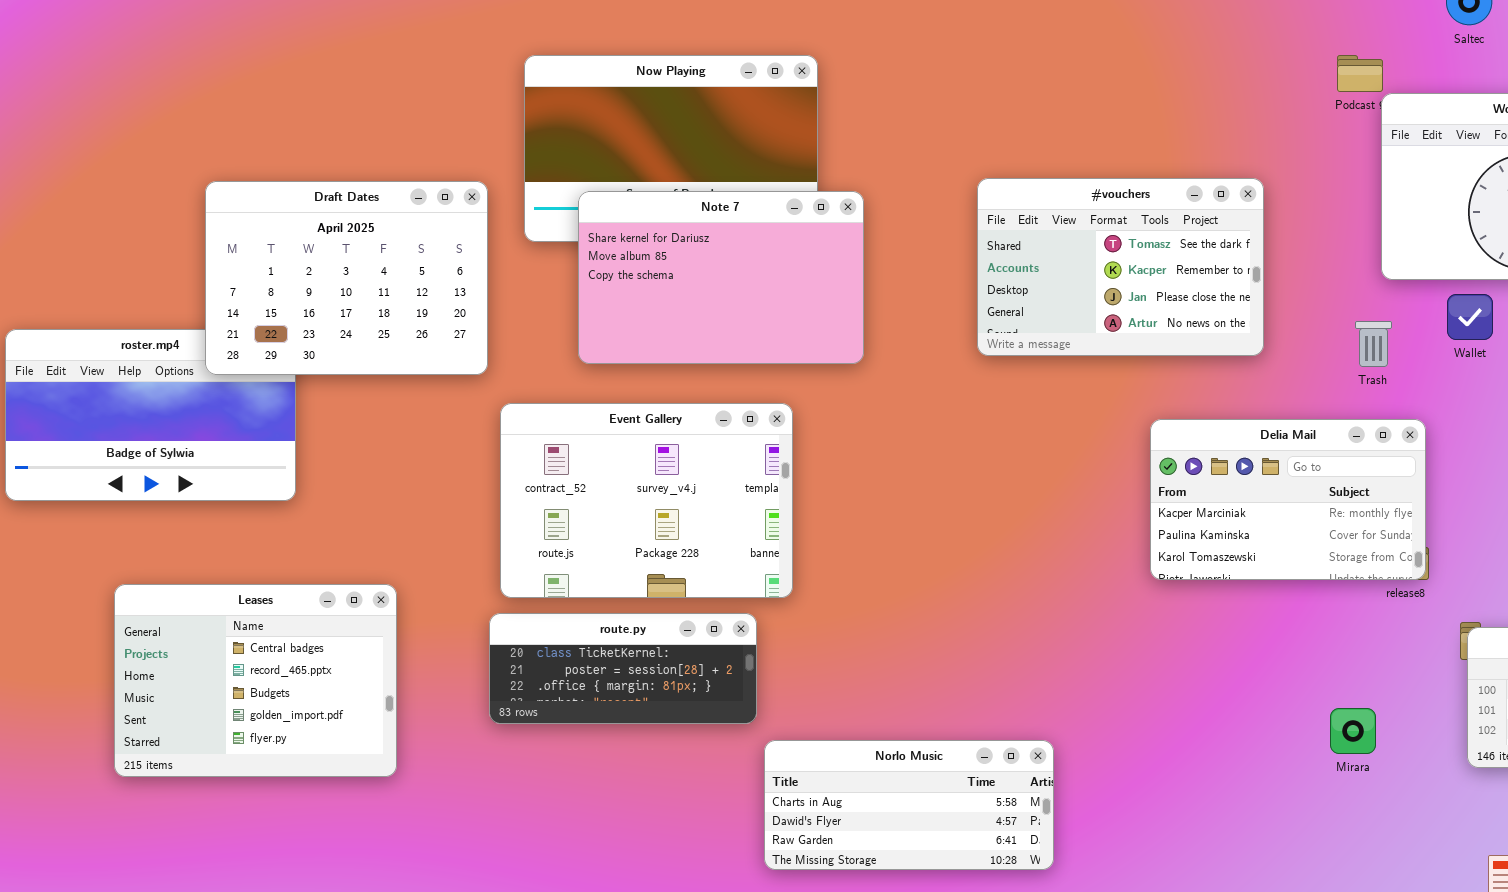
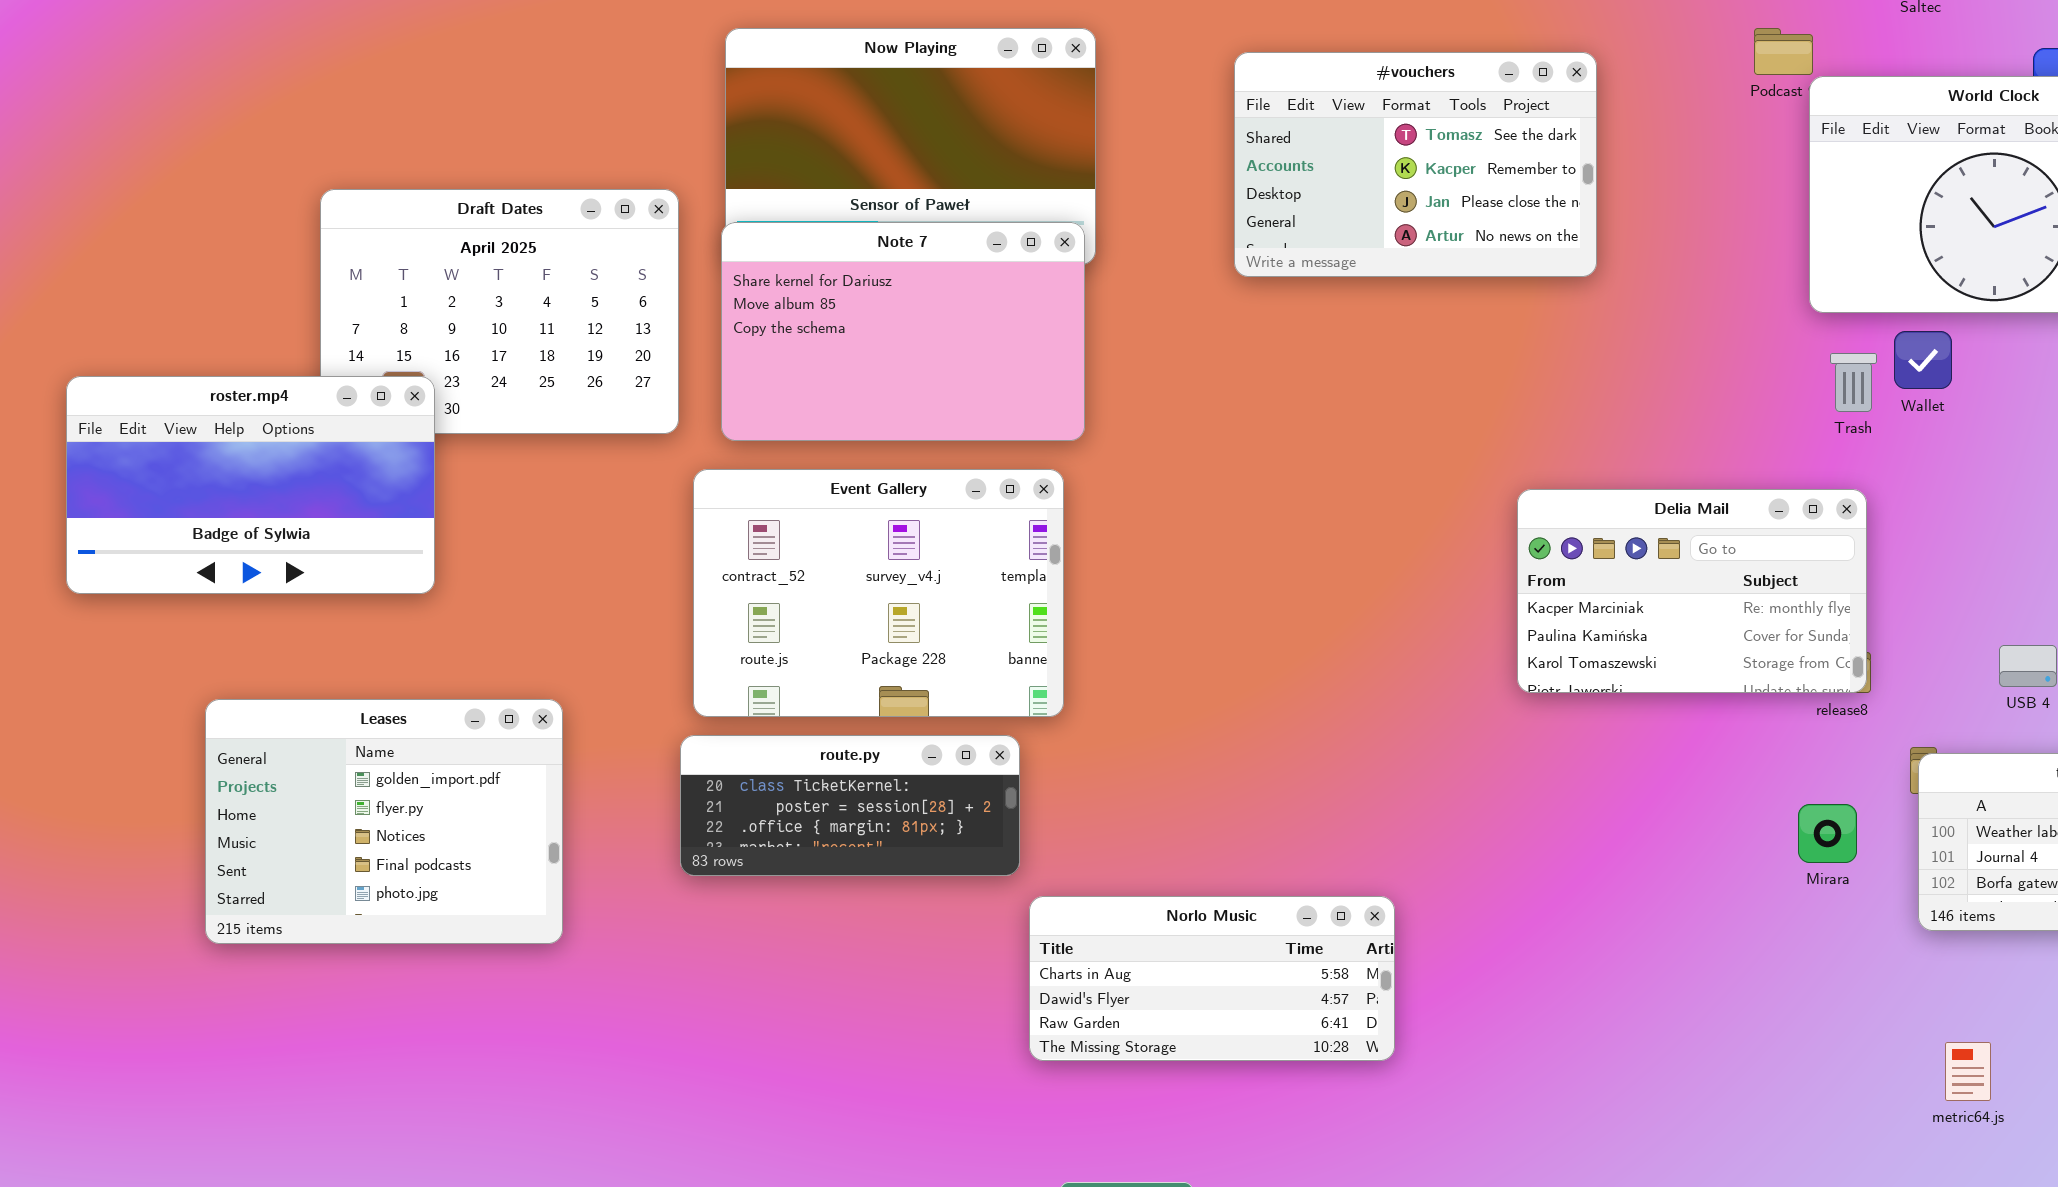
#vouchers: [977,178,1264,356] -> [1234,52,1597,277], moved
Note 7: [578,191,864,364] -> [721,222,1085,441], moved
Trash: [1355,321,1392,367] -> [1830,353,1877,412], moved
roster.mp4: [5,329,296,501] -> [66,376,435,594], raised
Leases: [114,584,397,777] -> [205,699,563,944], scrolled down 3 rows
Mirara: [1330,708,1376,754] -> [1798,804,1857,863], moved

